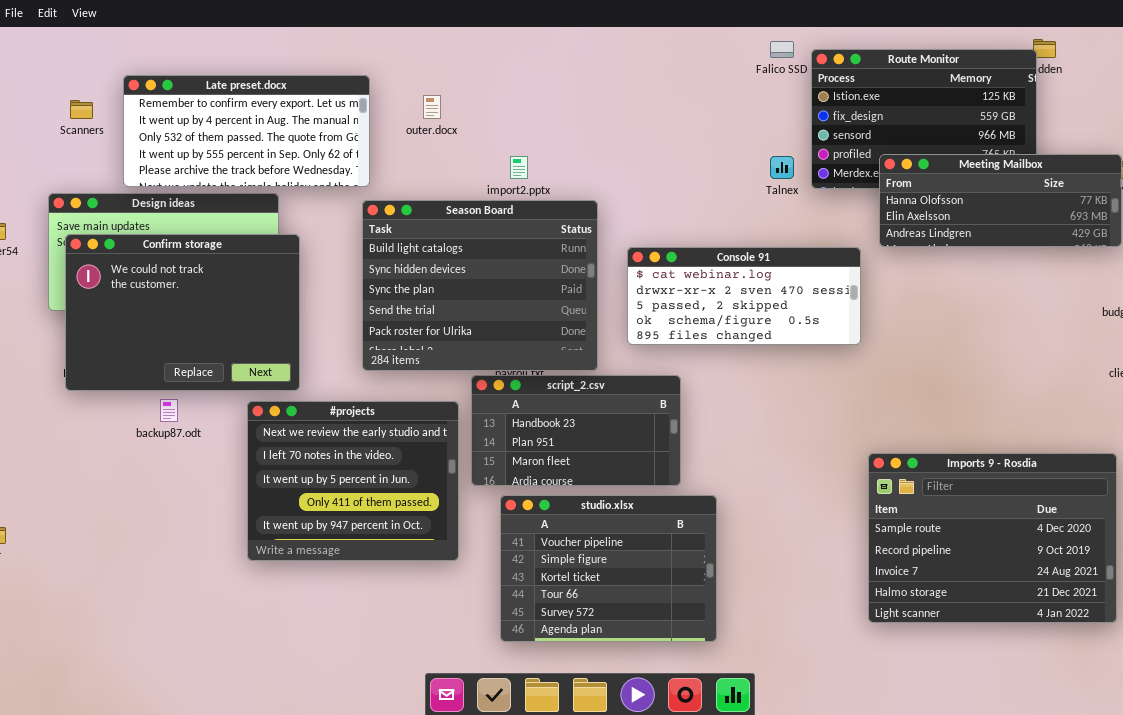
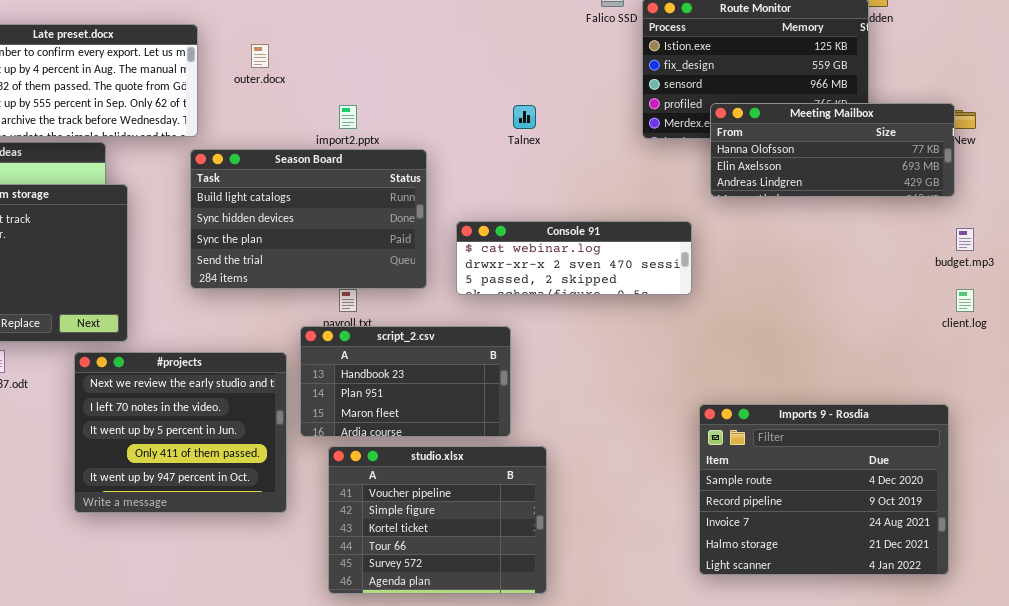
Talnex: [770,156,794,179] -> [513,105,536,129], moved
Season Board: [362,200,598,371] -> [190,149,427,289], resized
Console 91: [627,247,861,345] -> [456,221,692,295], resized

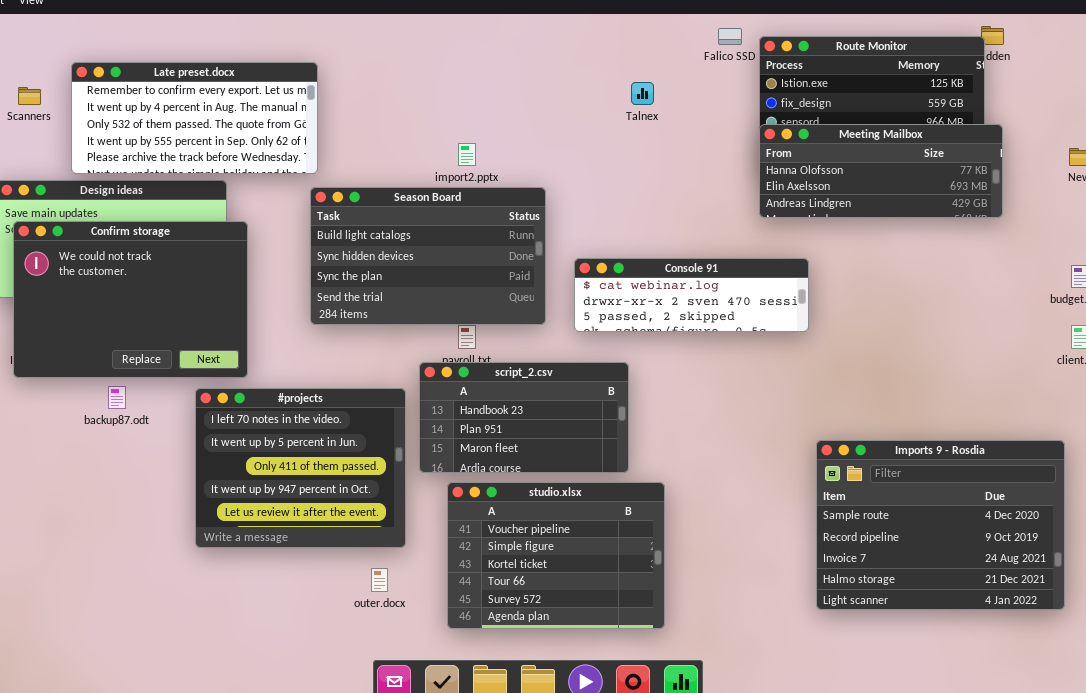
outer.docx: [251,44,269,68] -> [371,568,388,592], moved
Meeting Mailbox: [710,103,955,197] -> [759,124,1003,218], moved
Talnex: [513,105,536,129] -> [631,82,654,105], moved
#projects: [74,352,287,513] -> [195,388,406,548], scrolled down 1 row

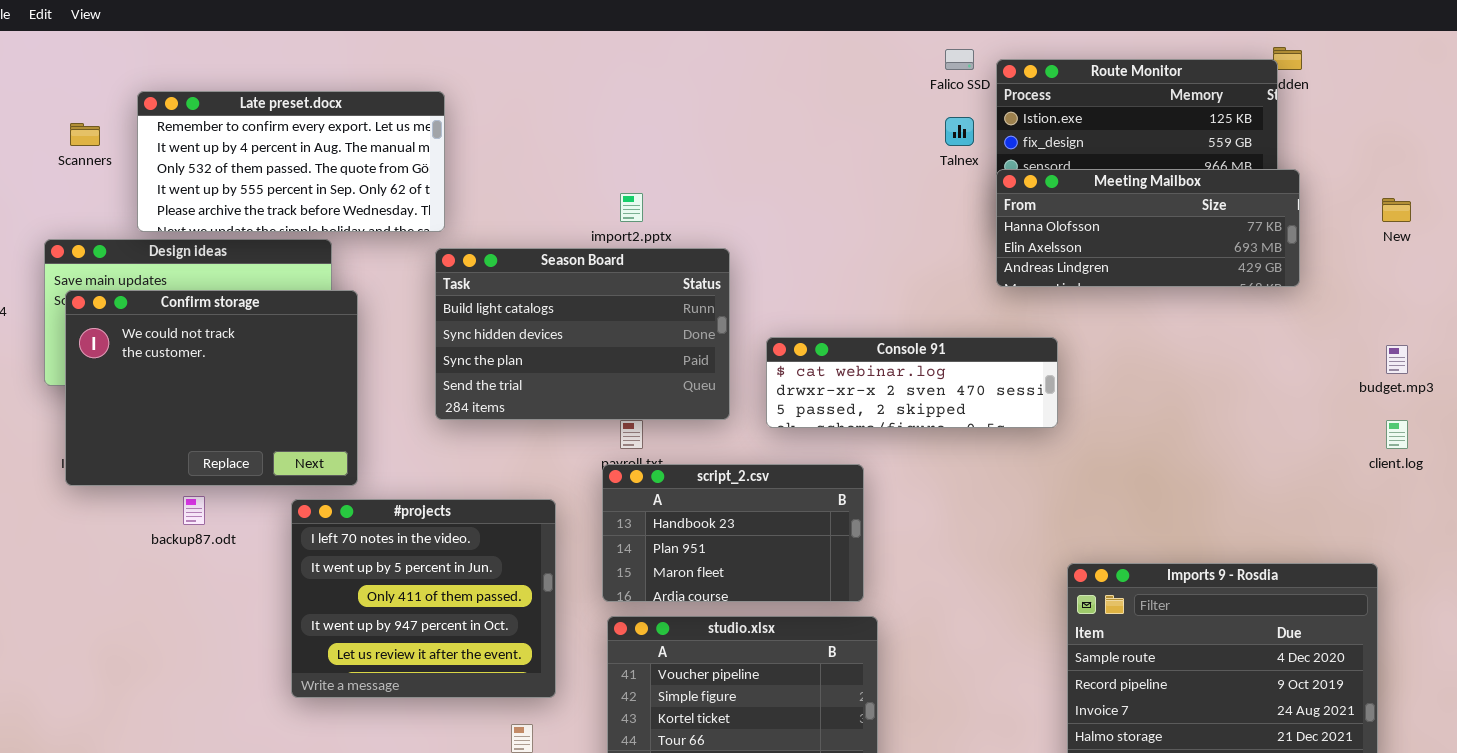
Talnex: [631,82,654,105] -> [945,117,974,146], moved
script_2.csv: [419,362,629,473] -> [602,464,864,602], moved

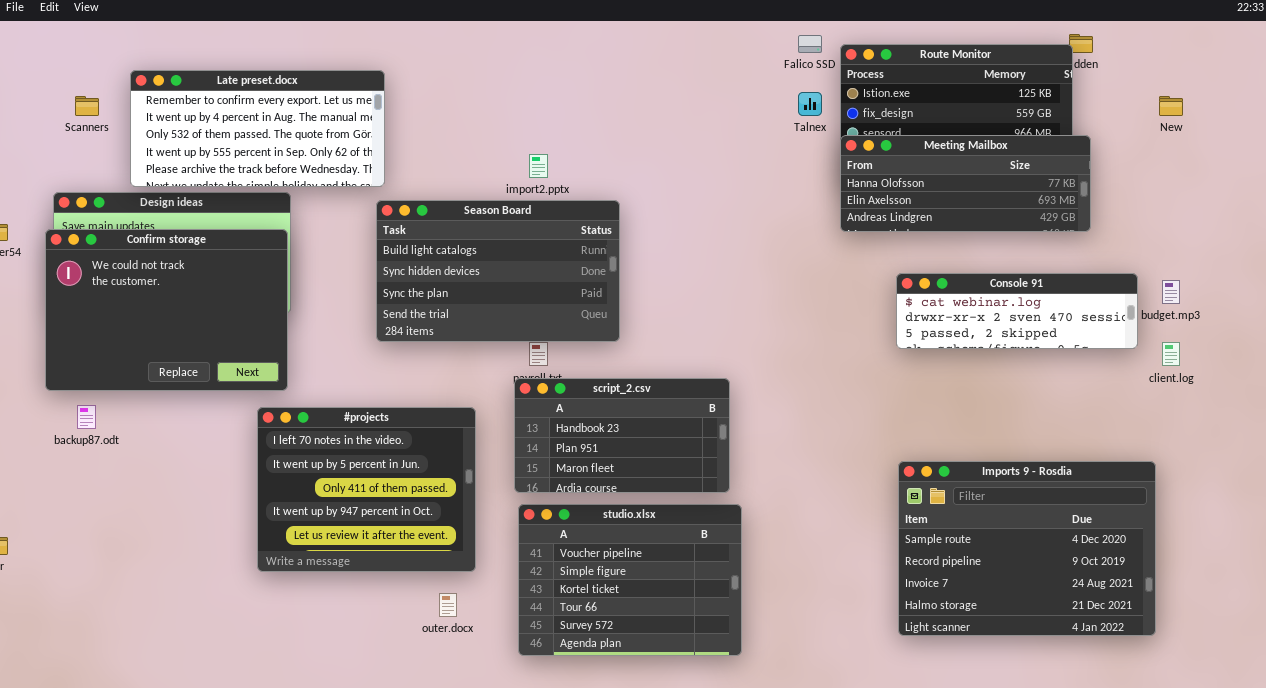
New: [1382,198,1411,222] -> [1159,96,1183,116], moved
Confirm storage: [65,290,358,486] -> [45,229,288,391], moved
Console 91: [766,337,1058,428] -> [896,273,1138,349], moved
backup87.odt: [183,496,205,525] -> [77,405,96,429], moved

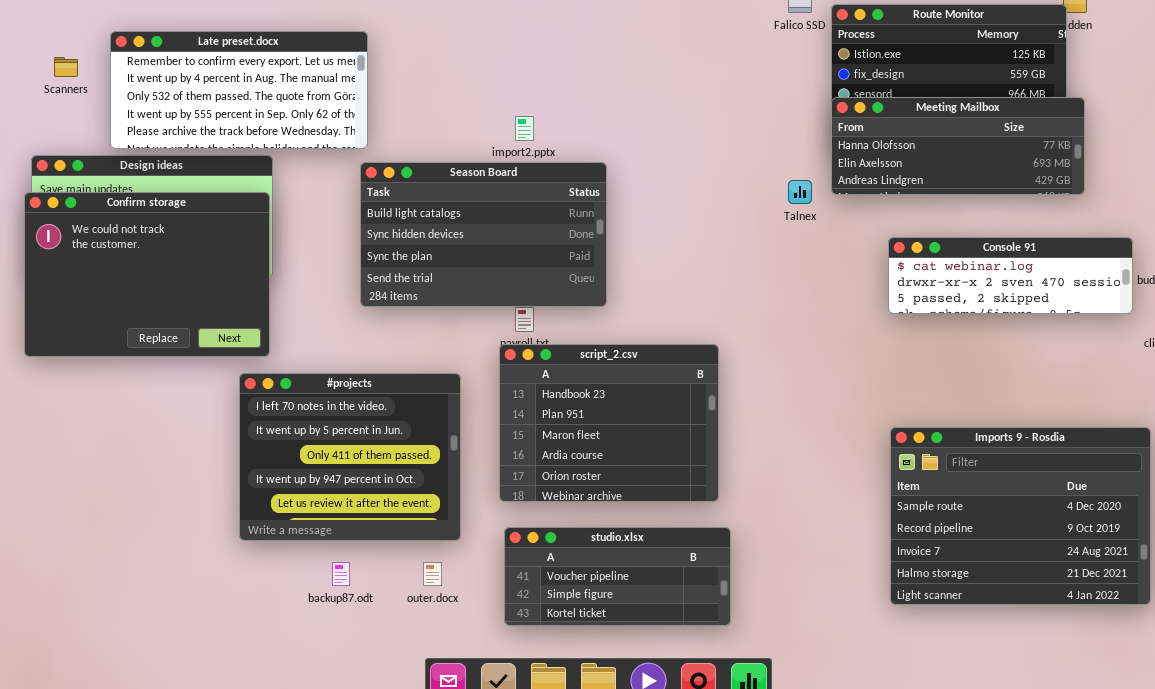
Talnex: [798,92,822,116] -> [788,180,812,204], moved
script_2.csv: [514,378,730,493] -> [499,344,719,502], resized
backup87.odt: [77,405,96,429] -> [332,562,350,586], moved
studio.xlsx: [518,504,742,656] -> [504,527,731,626], resized

